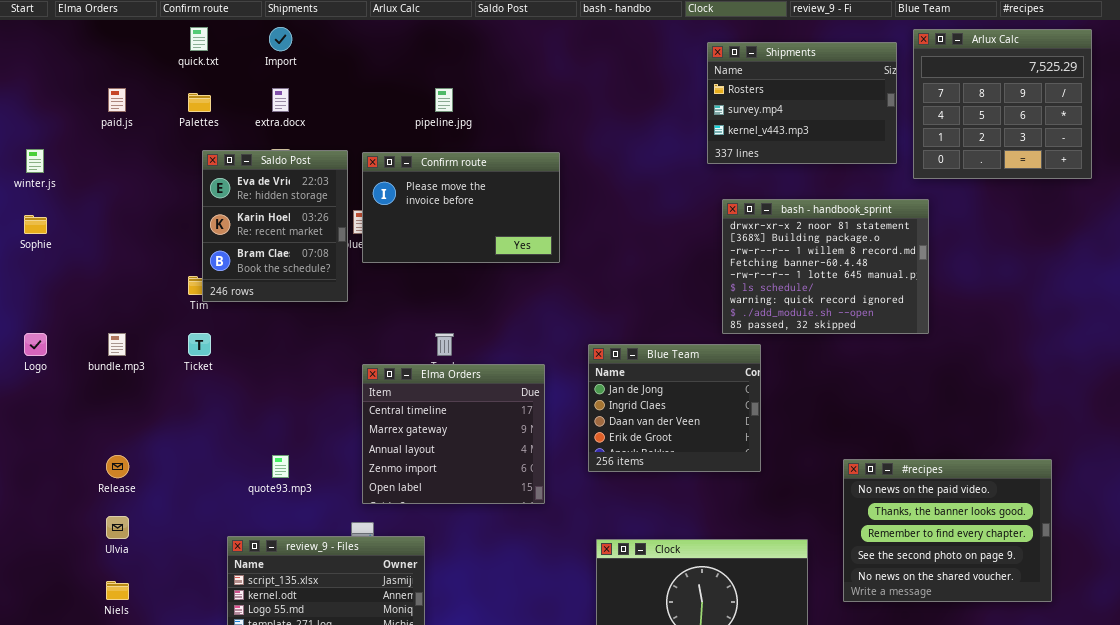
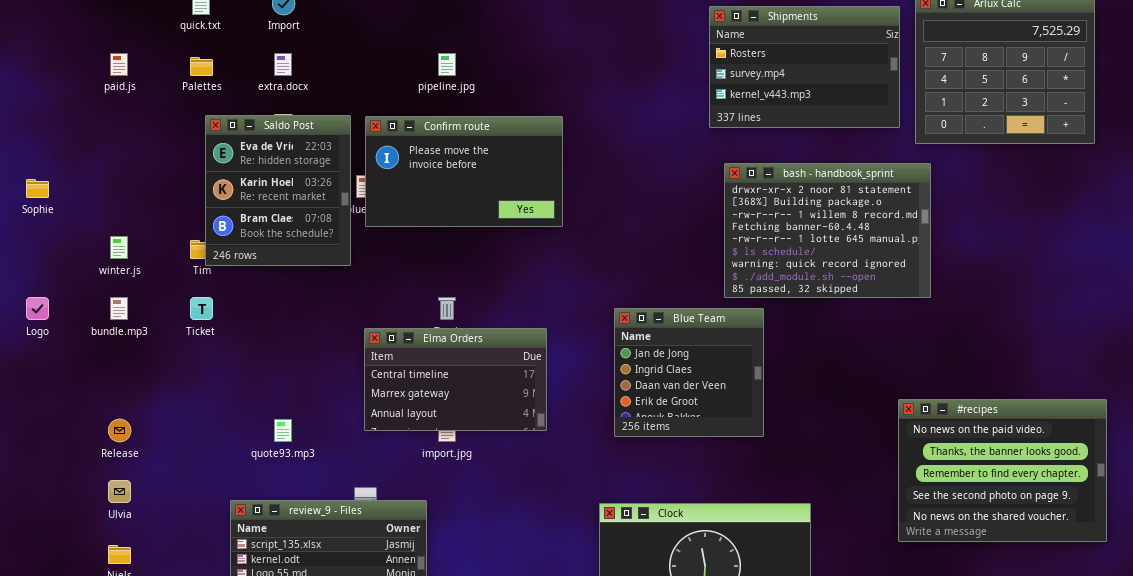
winter.js: [26,149,44,173] -> [110,236,128,259], moved
Blue Team: [588,344,761,472] -> [614,308,764,437], resized
Elma Orders: [362,364,545,504] -> [364,328,547,431], resized
#recipes: [843,459,1052,602] -> [898,399,1107,542], moved

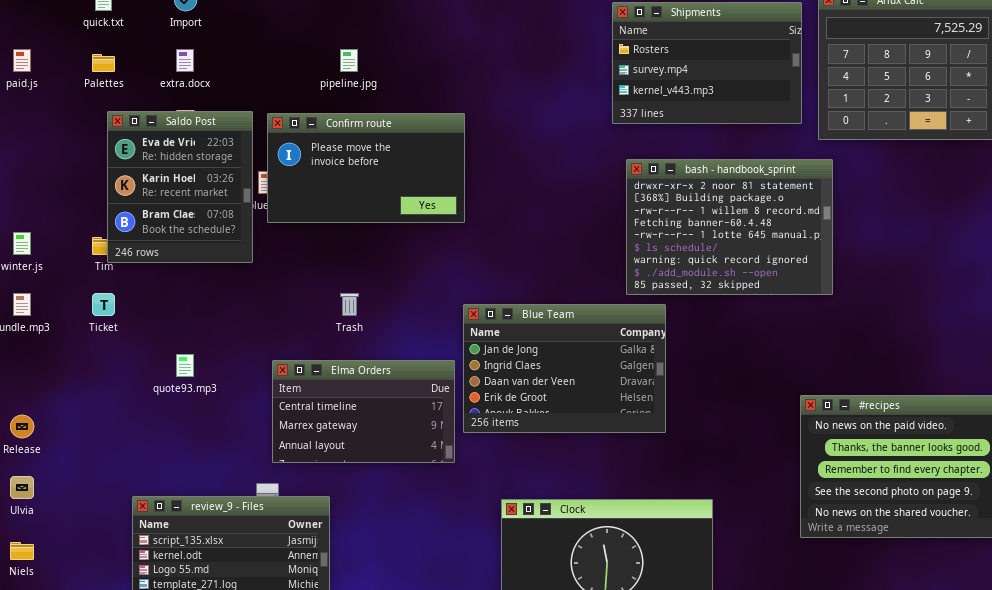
Blue Team: [614,308,764,437] -> [463,304,666,433], resized
Elma Orders: [364,328,547,431] -> [272,360,455,463], moved
quote93.mp3: [274,419,292,442] -> [176,354,194,377], moved

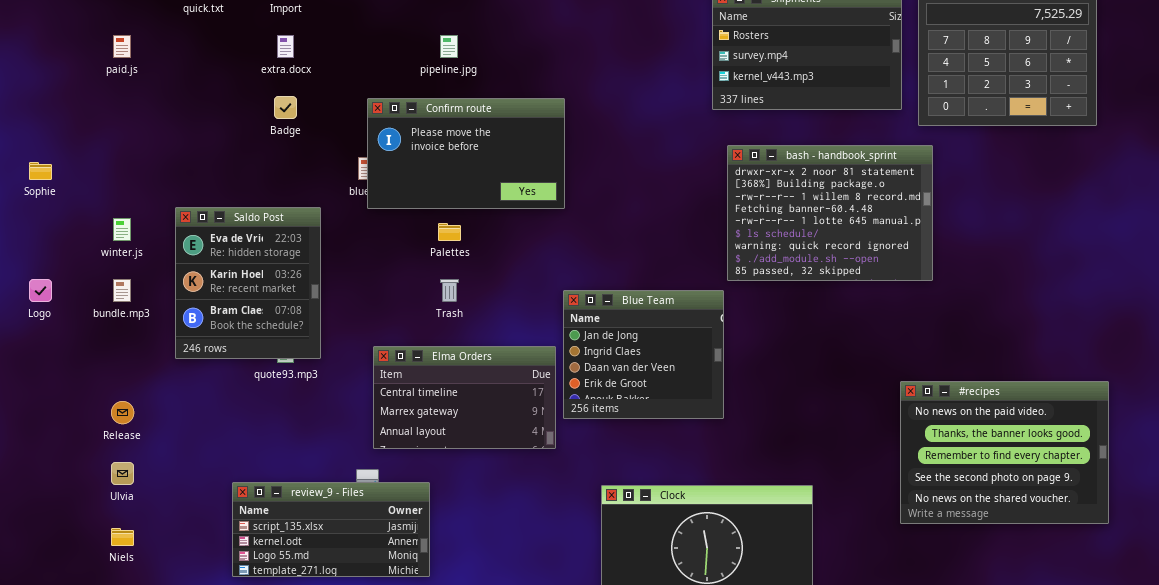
Palettes: [92,54,115,72] -> [438,223,461,241], moved
Saldo Post: [107,111,253,263] -> [175,207,321,359], moved
Blue Team: [463,304,666,433] -> [563,290,724,419], resized

